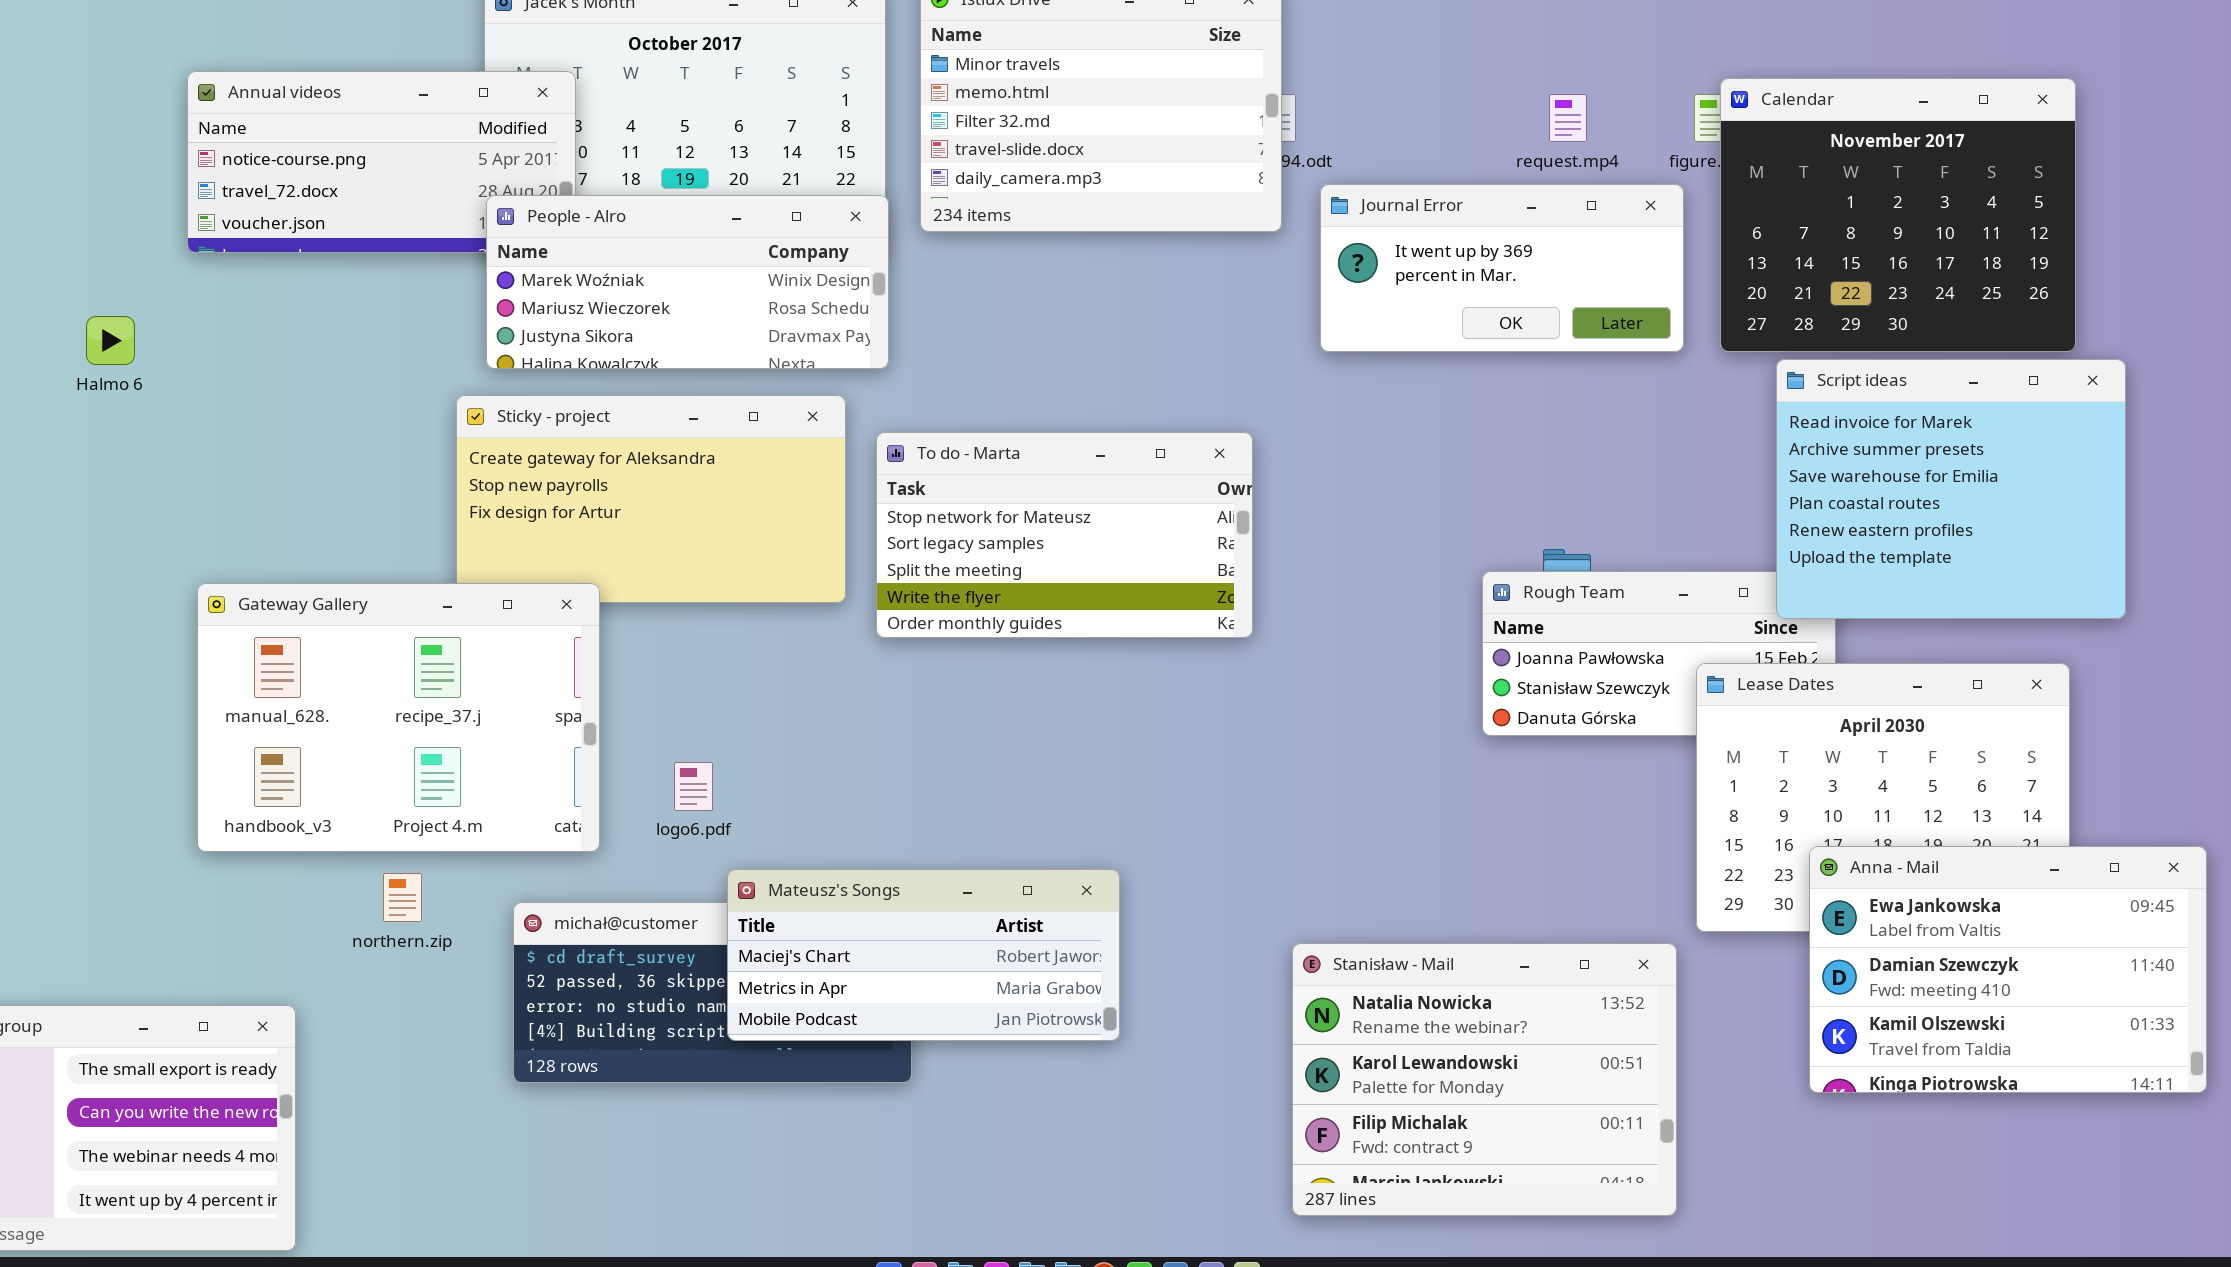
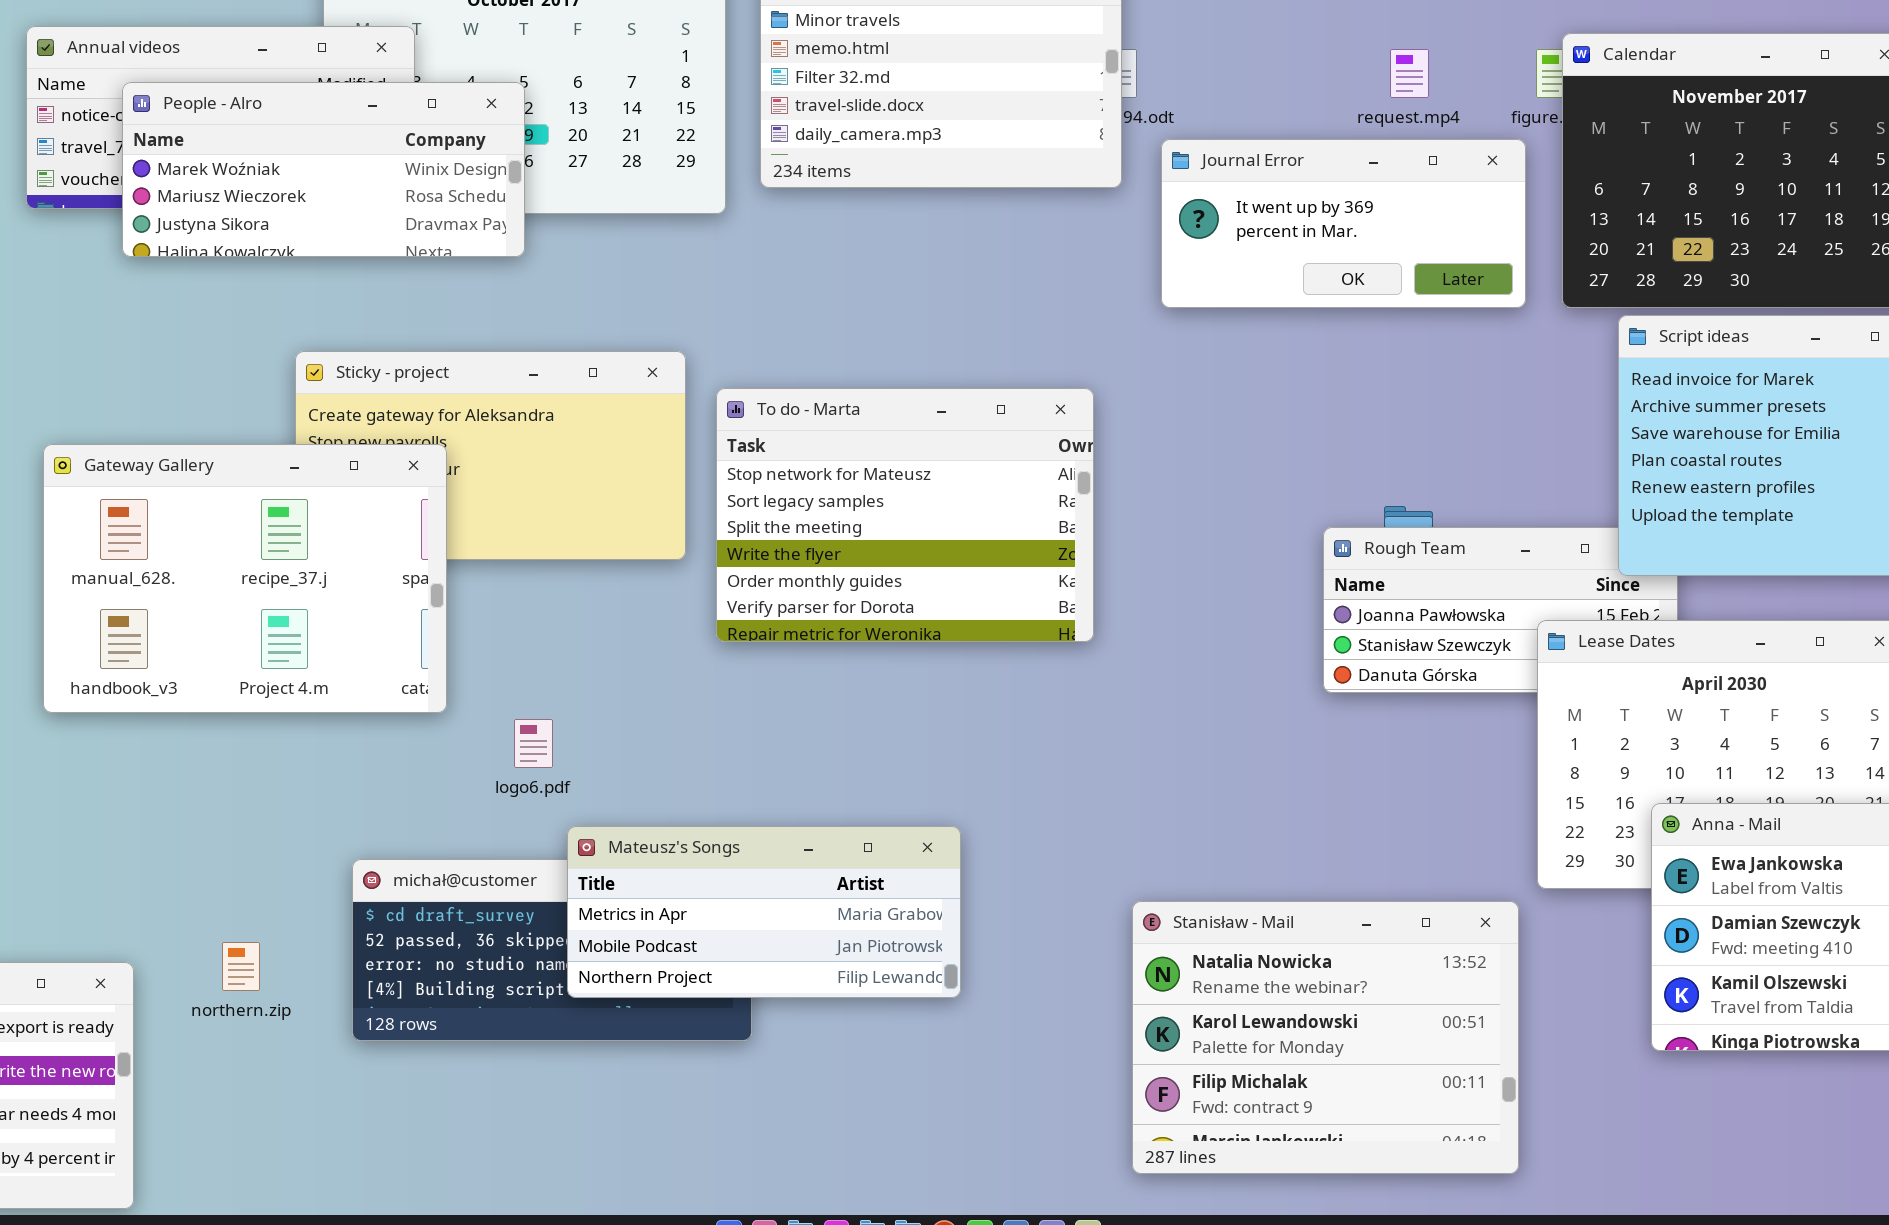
People - Alro: [486,195,889,369] -> [122,82,525,257], moved
To do - Marta: [876,432,1253,638] -> [716,388,1094,642], resized
Gateway Gallery: [197,583,600,852] -> [43,444,447,713], moved
Mateusz's Songs: [727,869,1120,1041] -> [567,826,961,998], scrolled down 1 row
northern.zip: [383,873,422,922] -> [222,942,260,991], moved

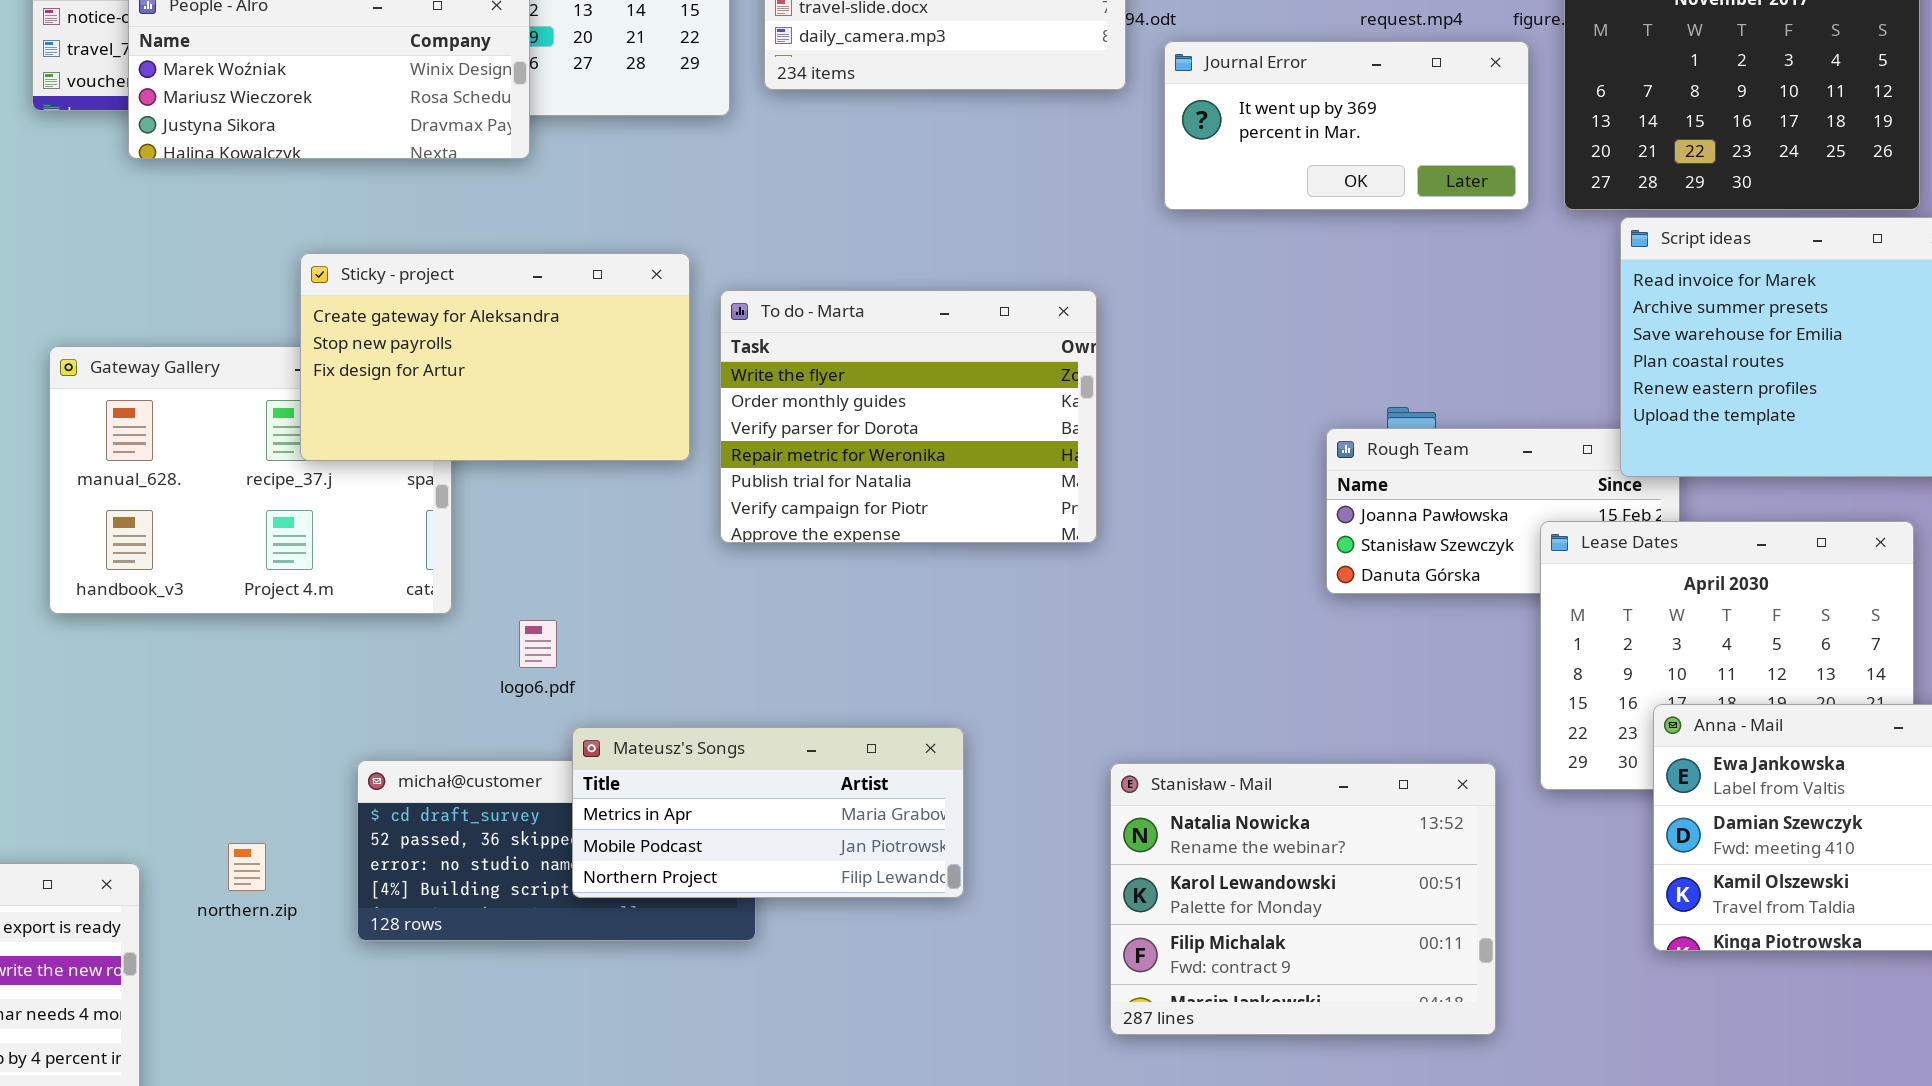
Sticky - project: [295,351,686,560] -> [300,253,690,461], raised
To do - Marta: [716,388,1094,642] -> [720,290,1097,543], scrolled down 3 rows
Stanisław - Mail: [1132,901,1519,1174] -> [1110,763,1496,1035], moved

